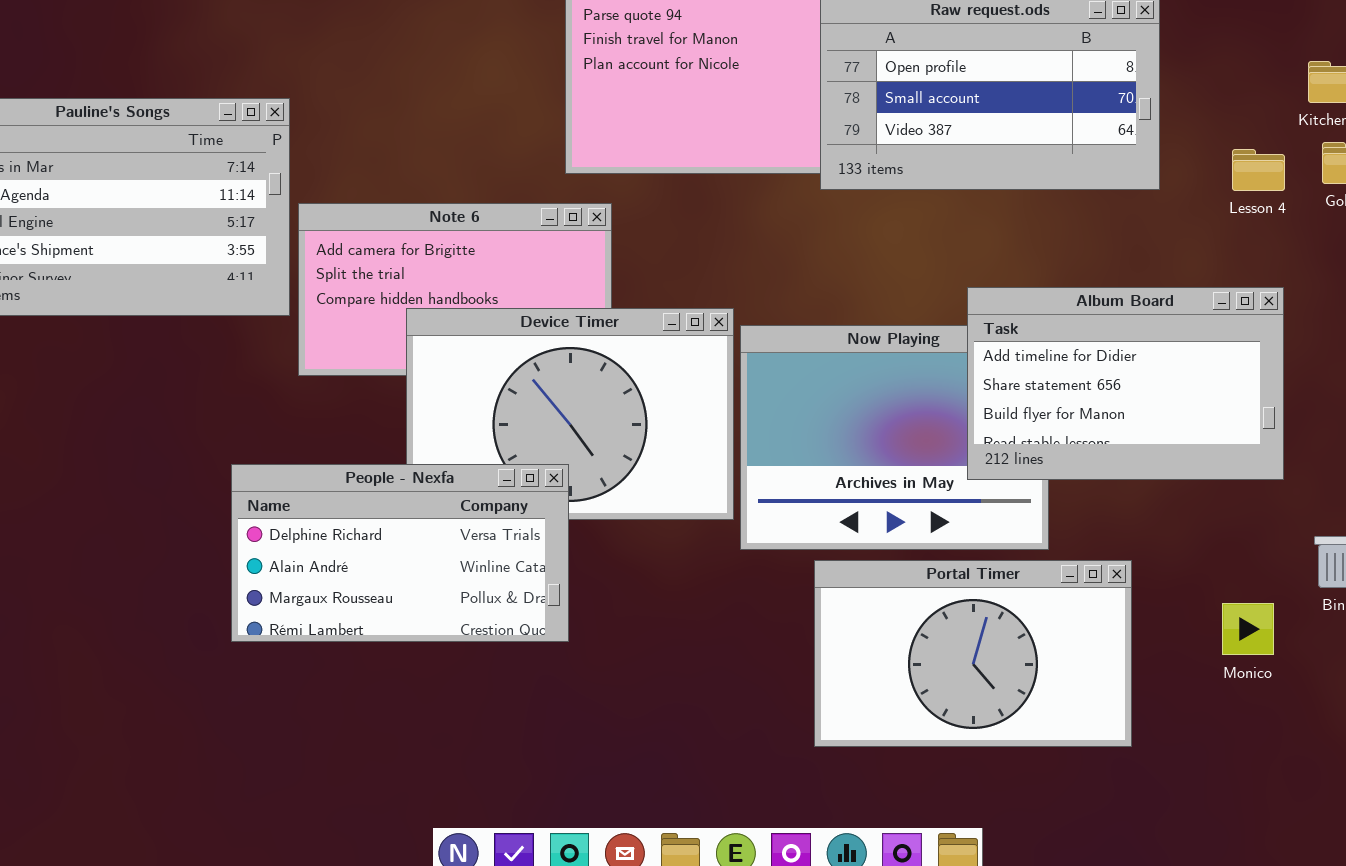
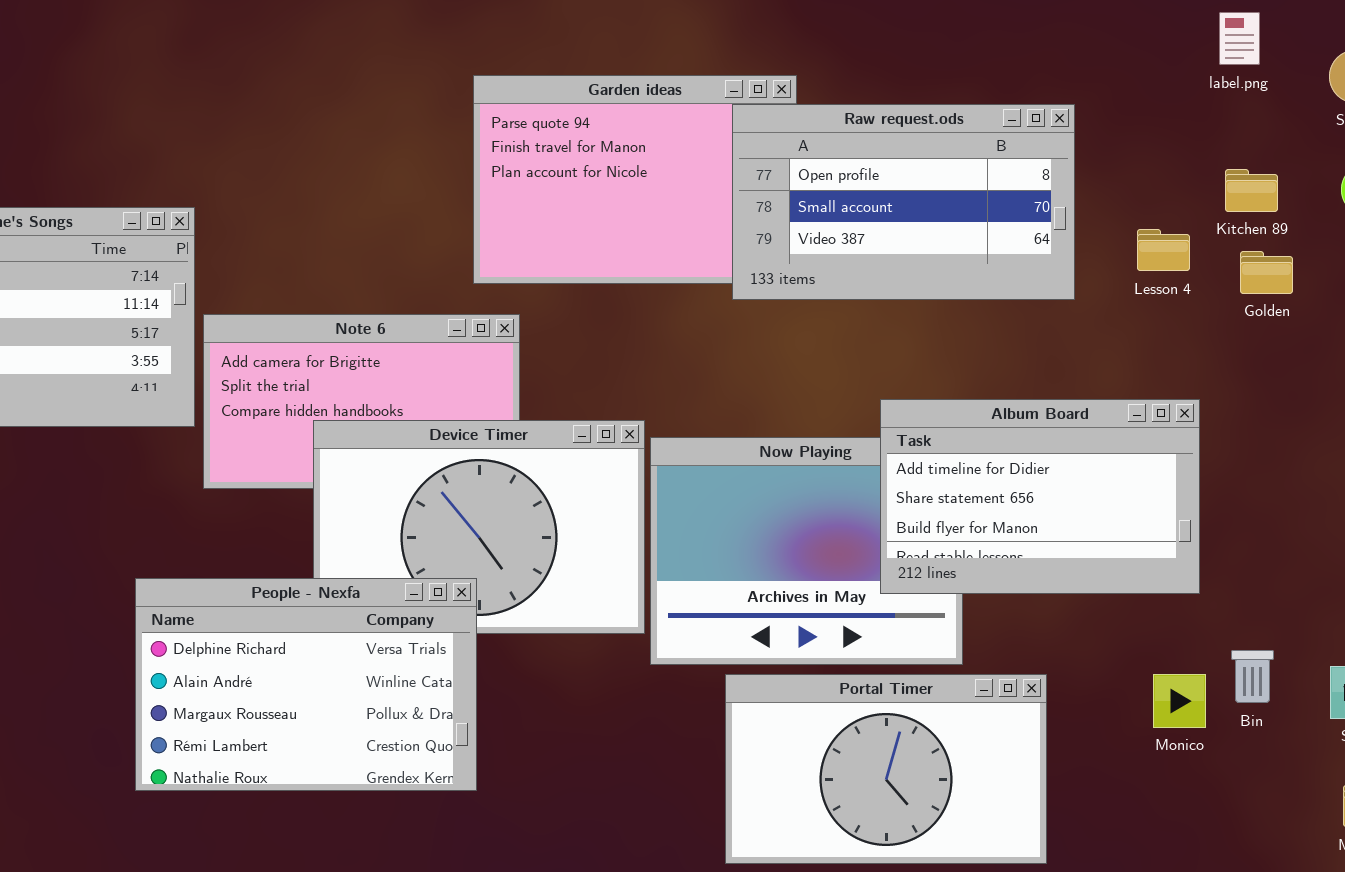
Lesson 4: [1232,149,1285,191] -> [1137,229,1190,271], moved
People - Nexfa: [231,464,569,642] -> [135,578,477,791], resized
Monico: [1222,603,1274,655] -> [1153,674,1206,728], moved

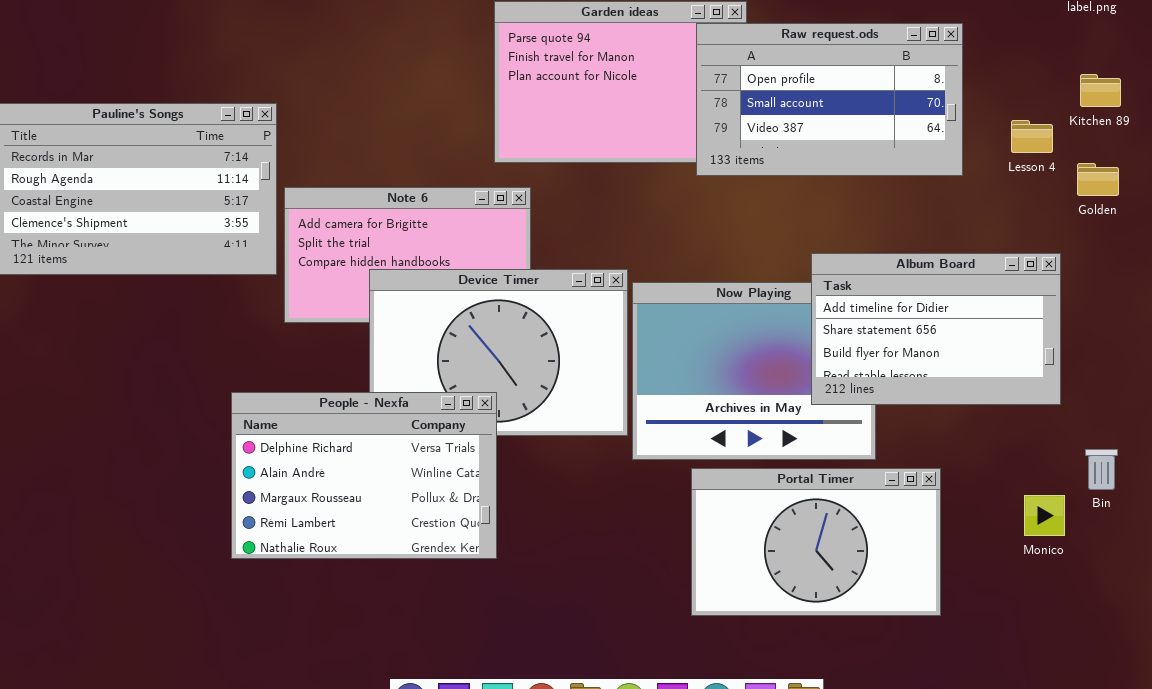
Golden: [1240,251,1293,294] -> [1077,163,1119,196], moved
Monico: [1153,674,1206,728] -> [1024,495,1065,536], moved

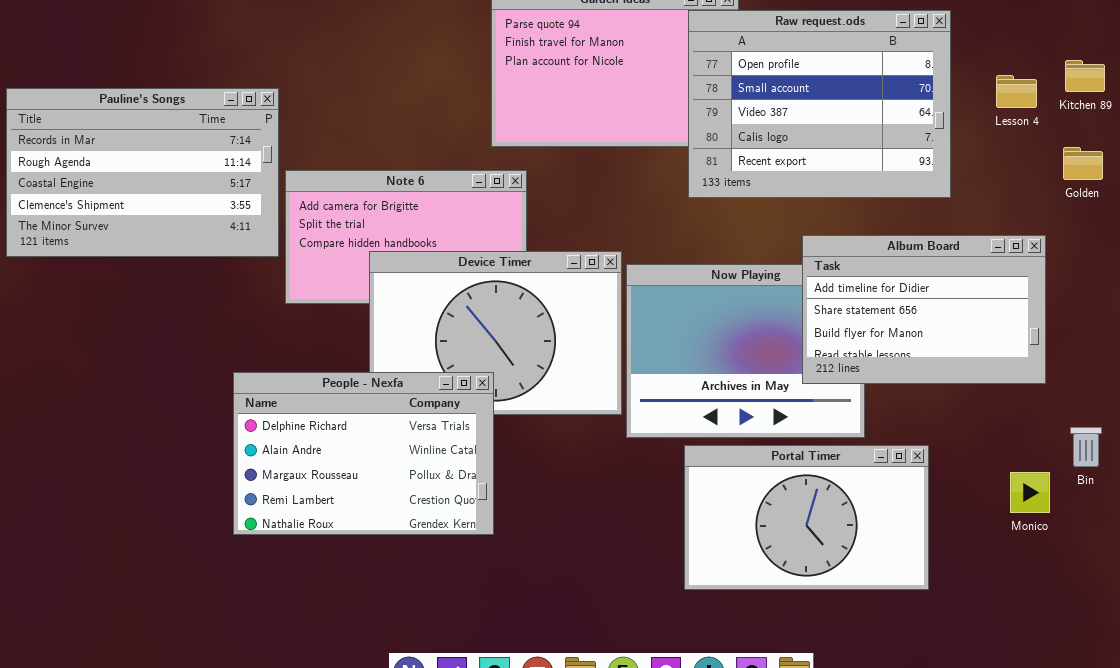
Raw request.ods: [696,23,963,176] -> [688,10,951,198], resized
Lesson 4: [1011,120,1053,153] -> [996,75,1037,108], moved

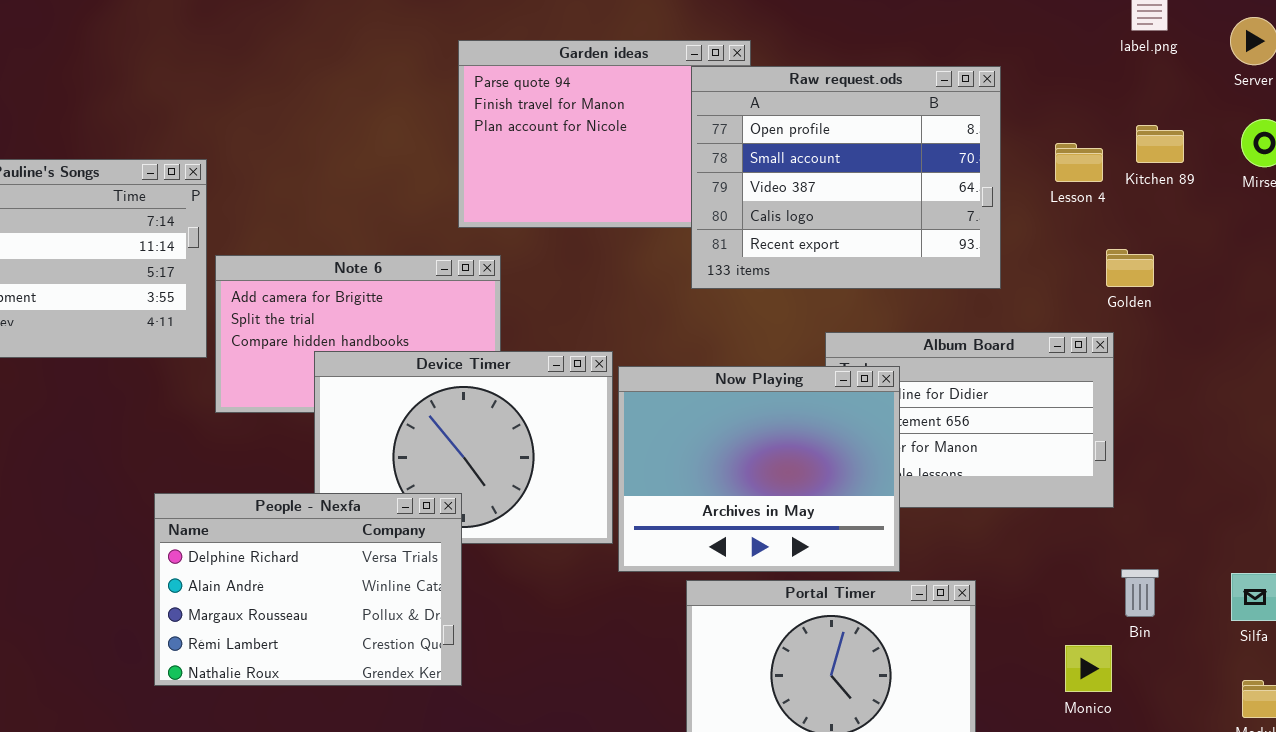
Golden: [1063,147,1103,180] -> [1106,249,1154,287], moved
Now Playing: [626,264,865,438] -> [618,366,900,572], raised
Bin: [1070,427,1102,467] -> [1121,569,1159,617], moved
Monico: [1010,472,1050,513] -> [1065,645,1112,692], moved

